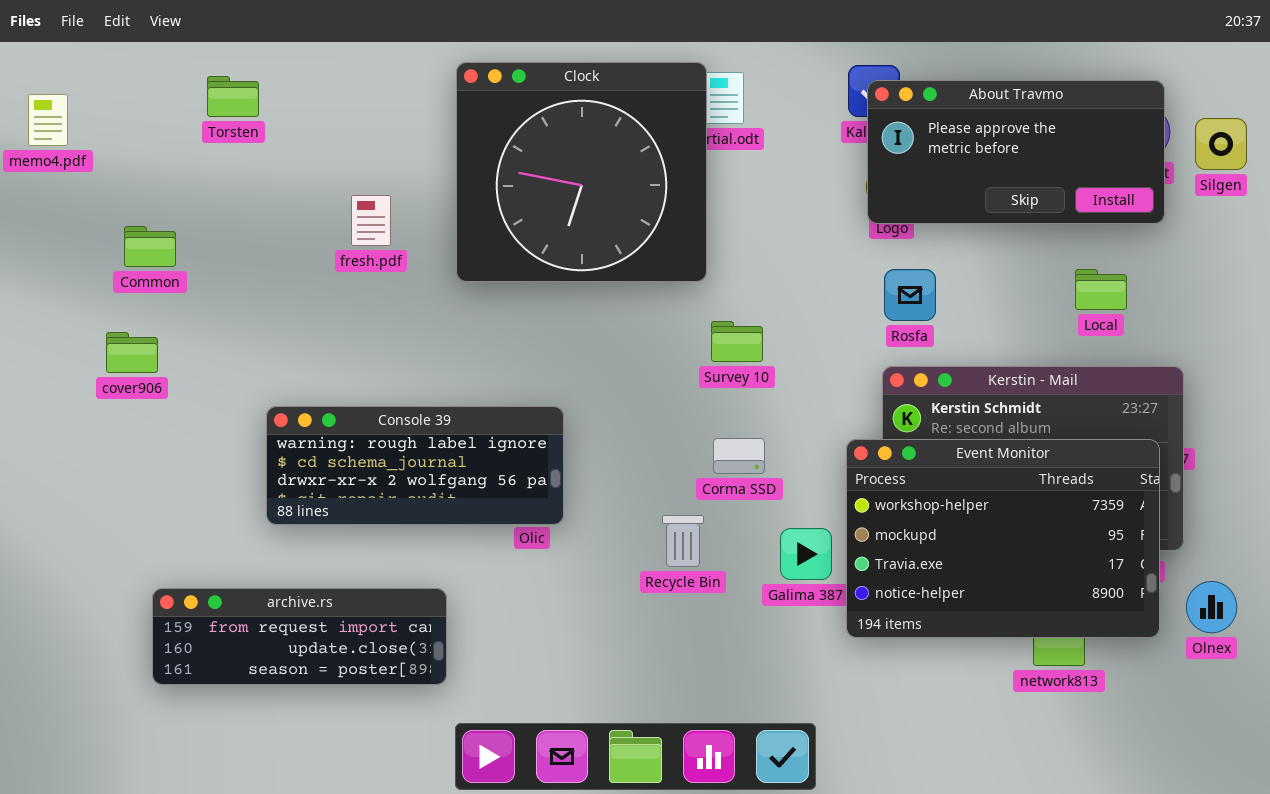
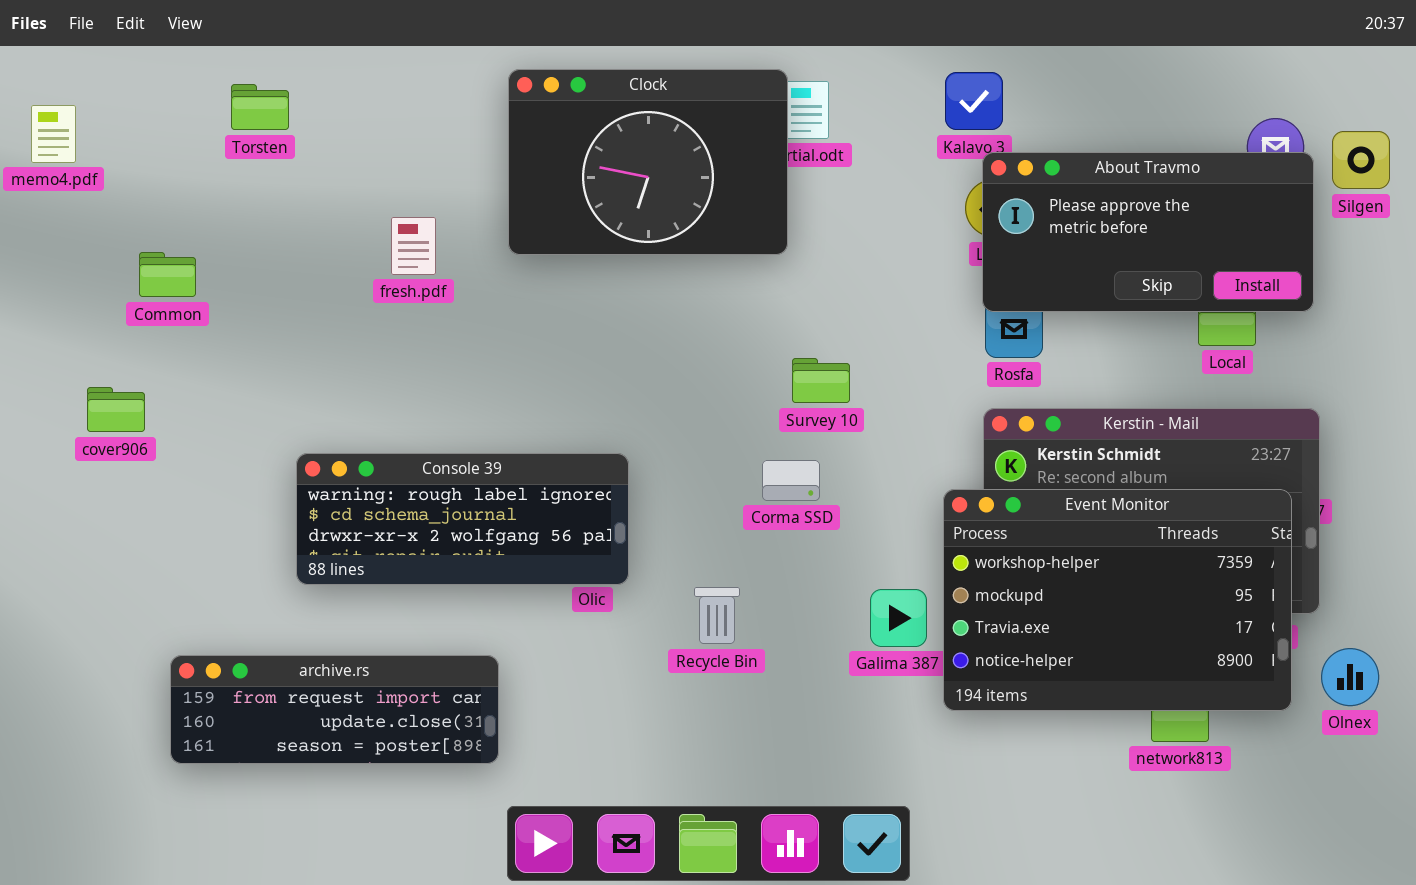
Clock: [456,62,707,282] -> [508,69,788,255], resized
About Travmo: [867,80,1165,224] -> [982,152,1314,312], moved
cover906: [106,332,158,373] -> [87,387,145,432], moved
Corma SSD: [713,438,765,474] -> [762,460,820,501], moved
Recycle Bin: [662,515,704,567] -> [694,587,740,644], moved

